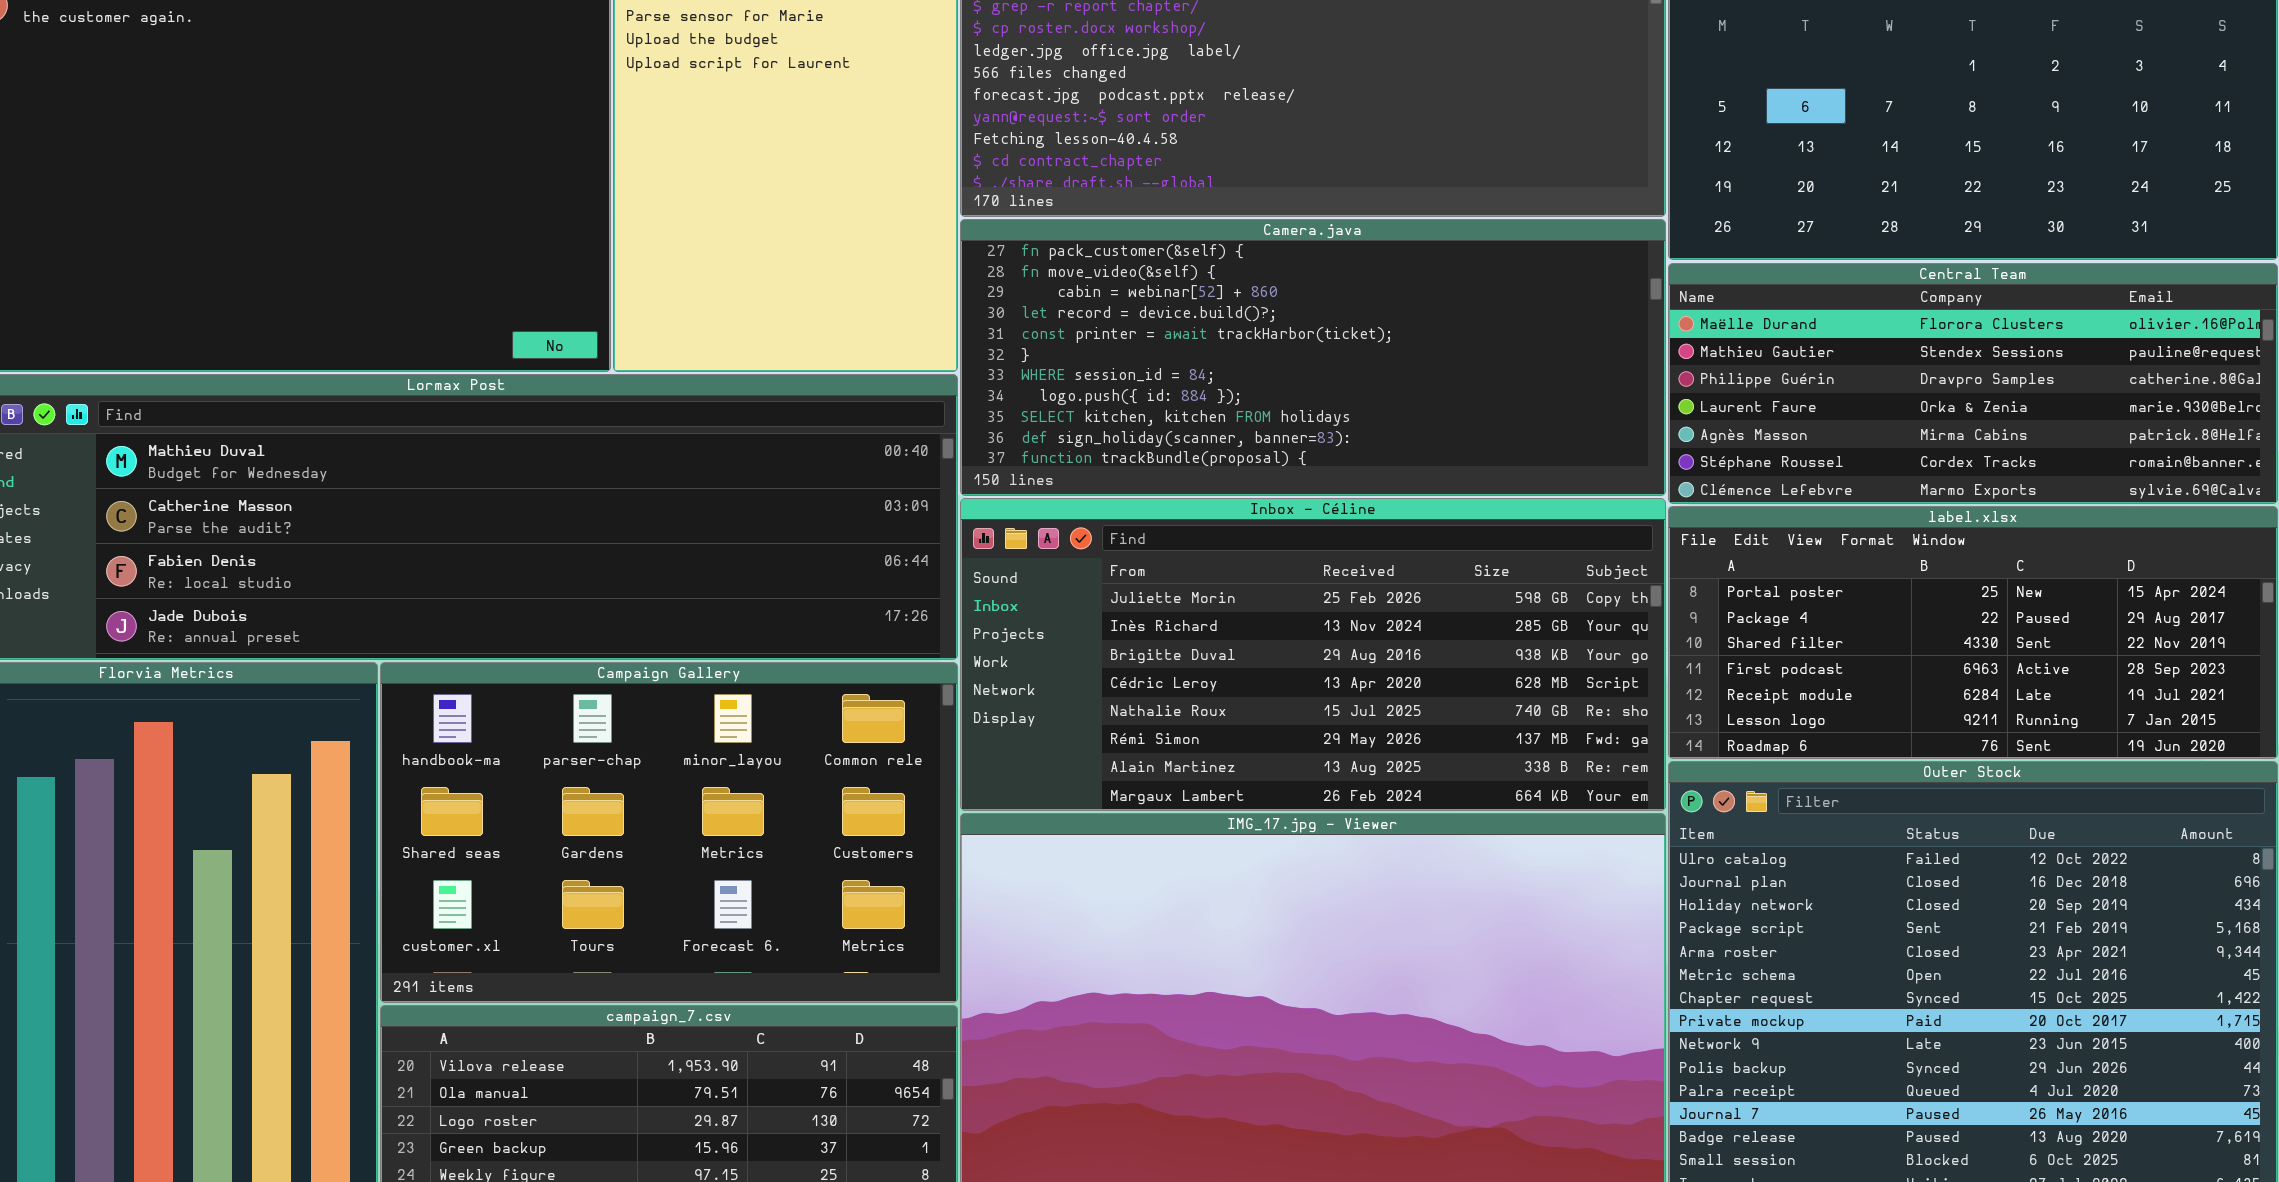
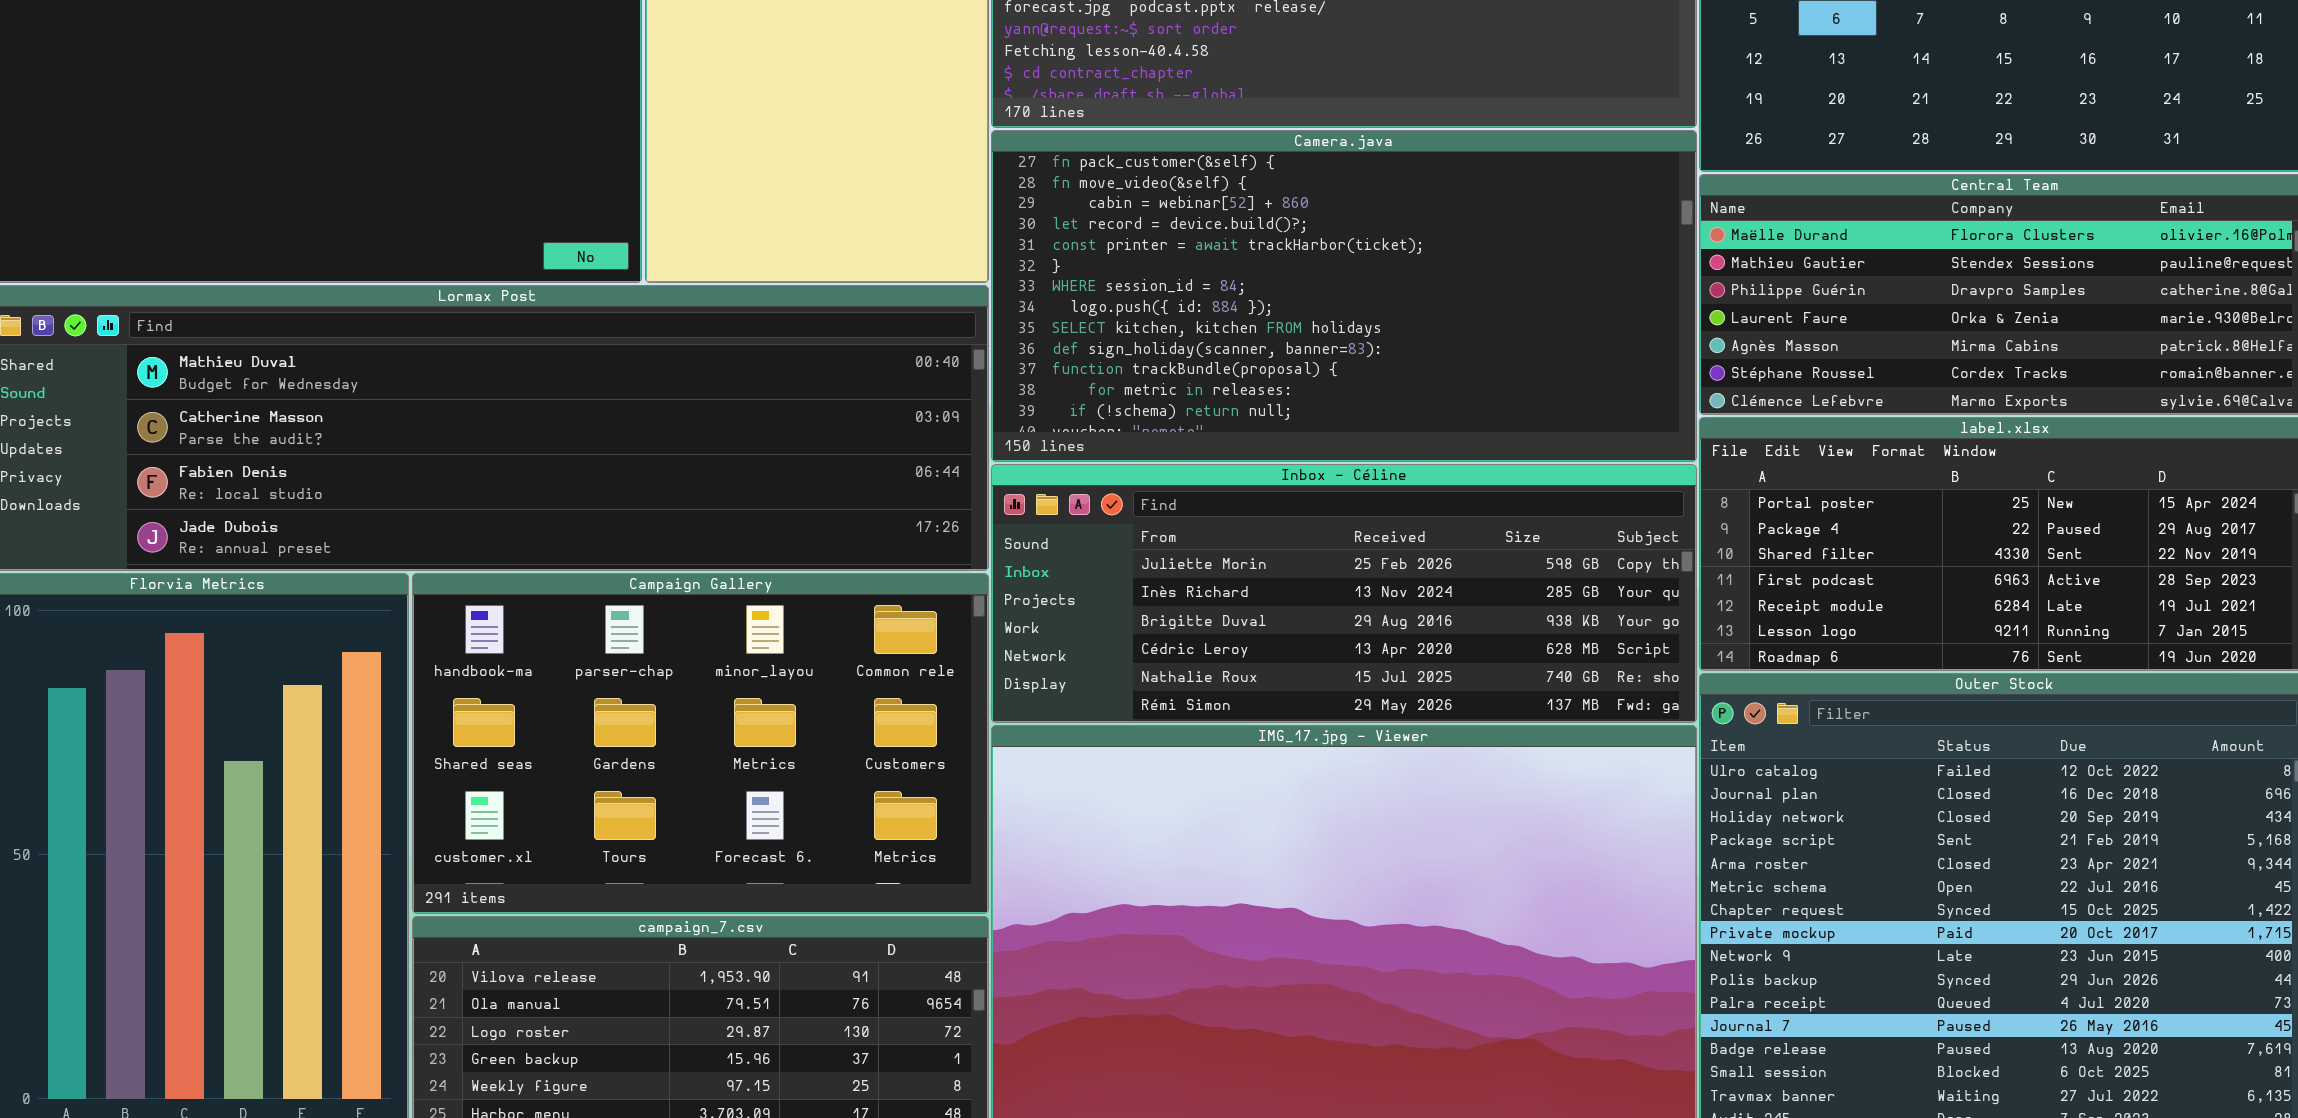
Camera.java: [960,219,1666,496] -> [991,130,1697,462], resized
Inbox - Céline: [960,498,1666,811] -> [991,464,1697,723], resized

